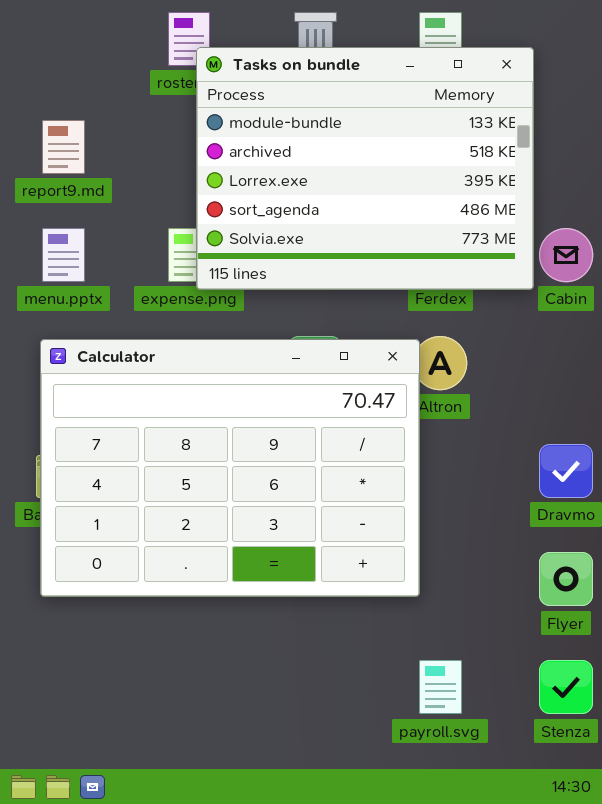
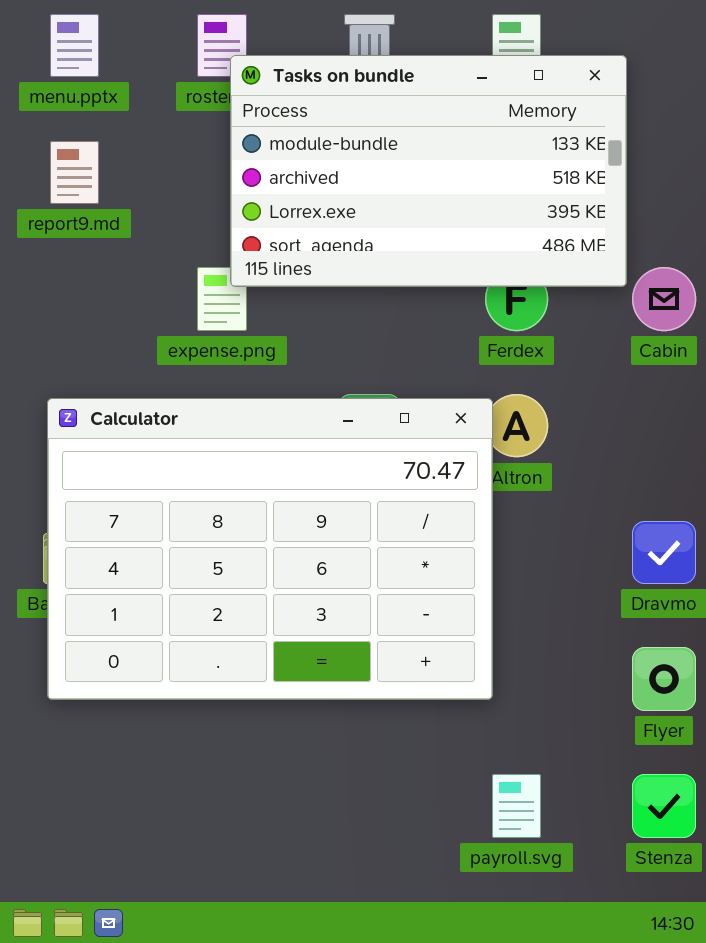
Tasks on bundle: [196,47,534,290] -> [230,55,627,287], resized
menu.pptx: [42,228,85,282] -> [50,14,99,77], moved

